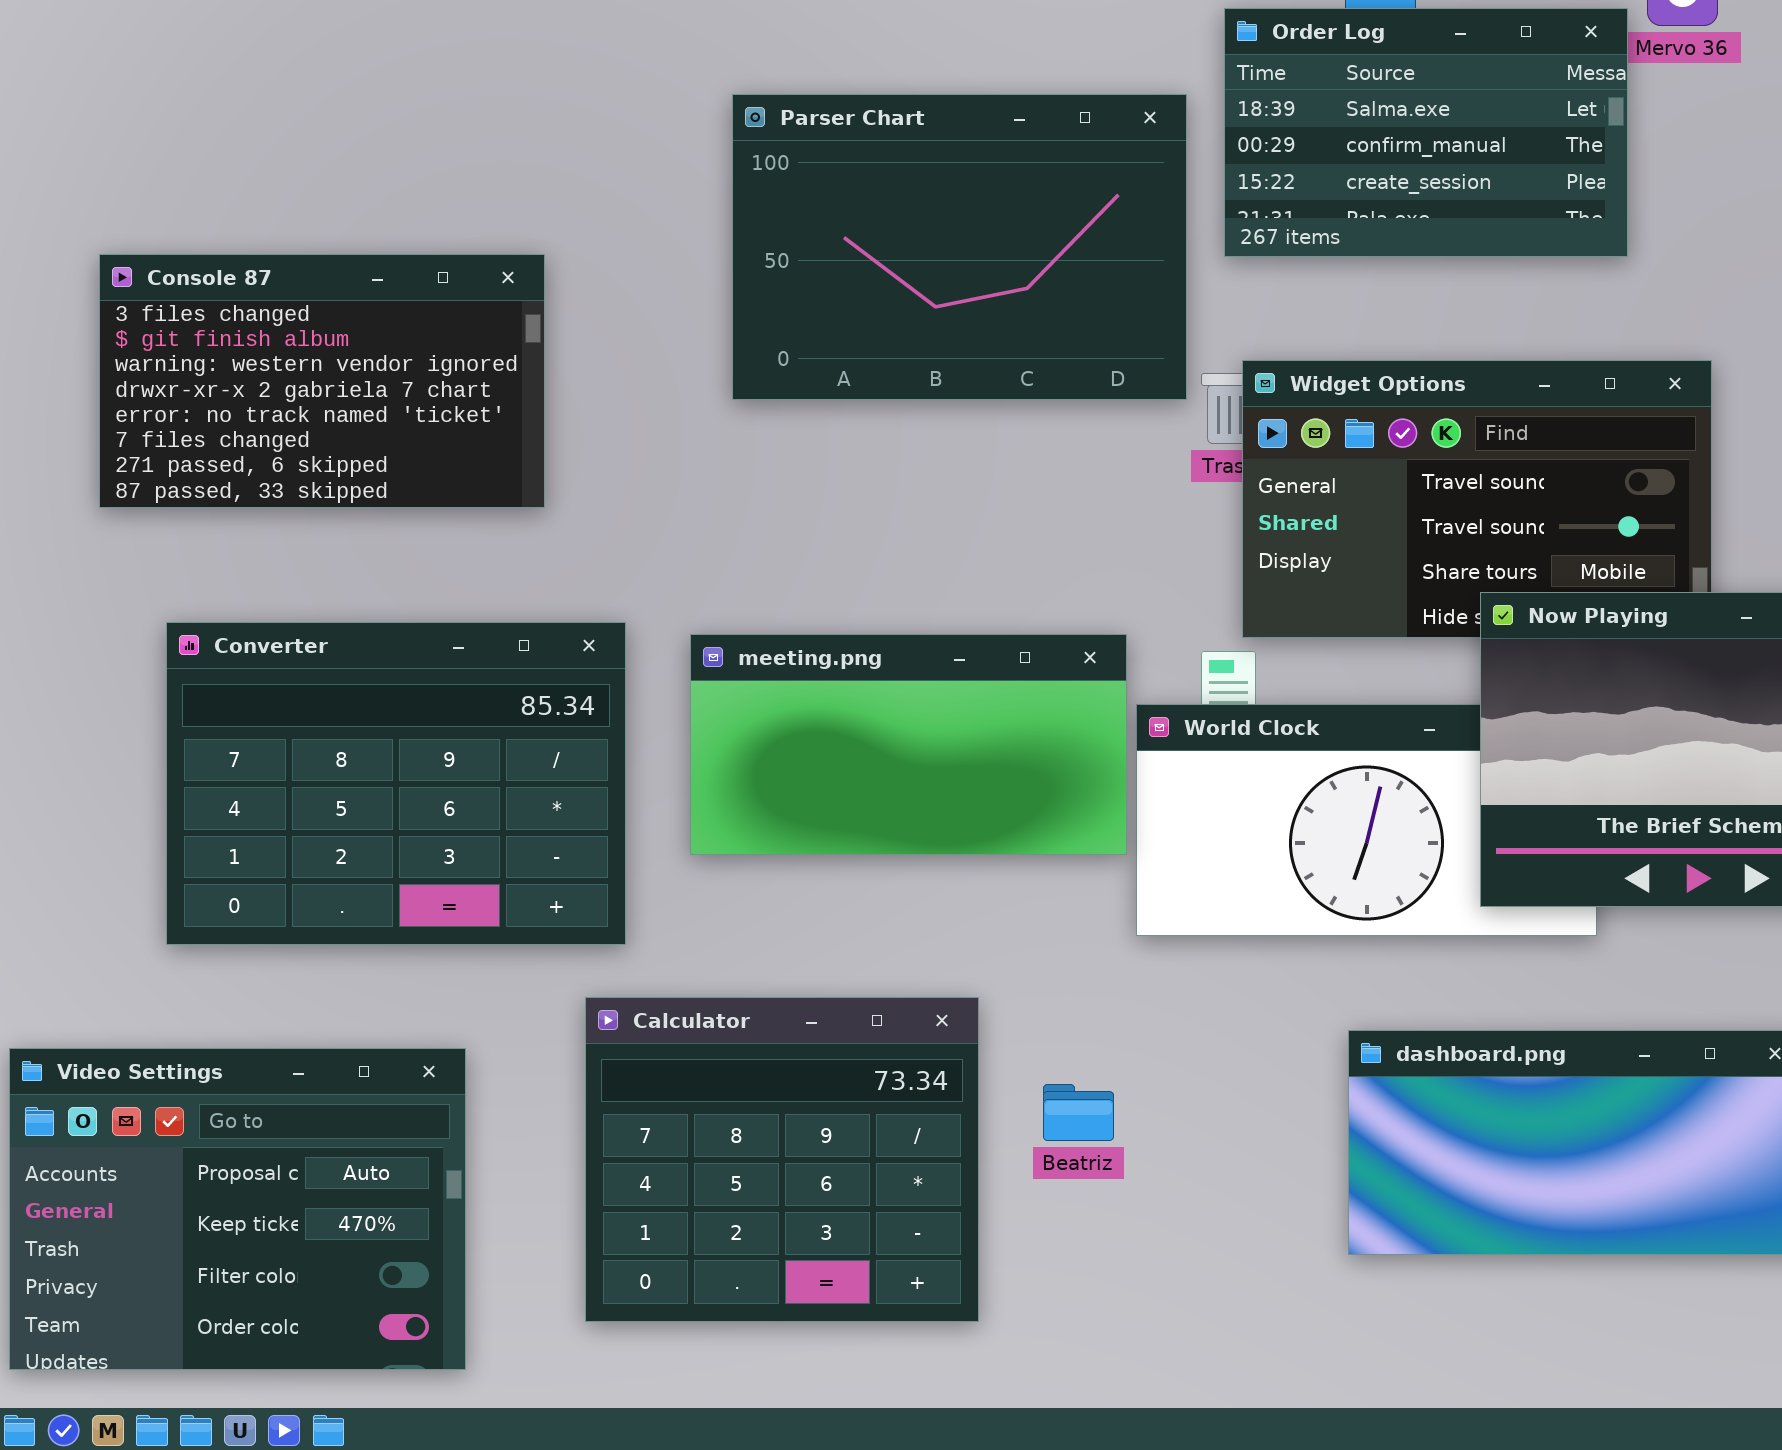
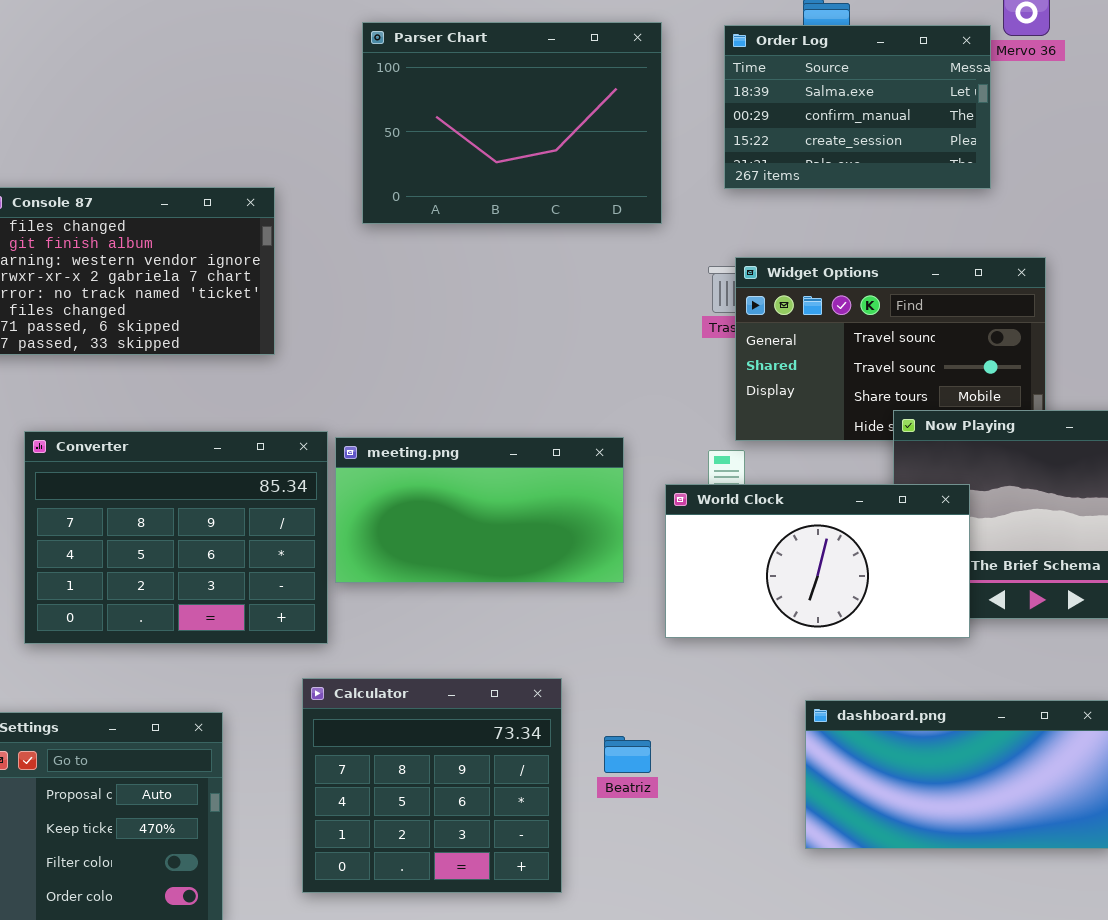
Parser Chart: [732,94,1187,400] -> [362,22,662,224], moved
meeting.png: [690,634,1127,855] -> [335,437,624,583], moved
World Clock: [1136,704,1597,936] -> [665,484,970,638], raised

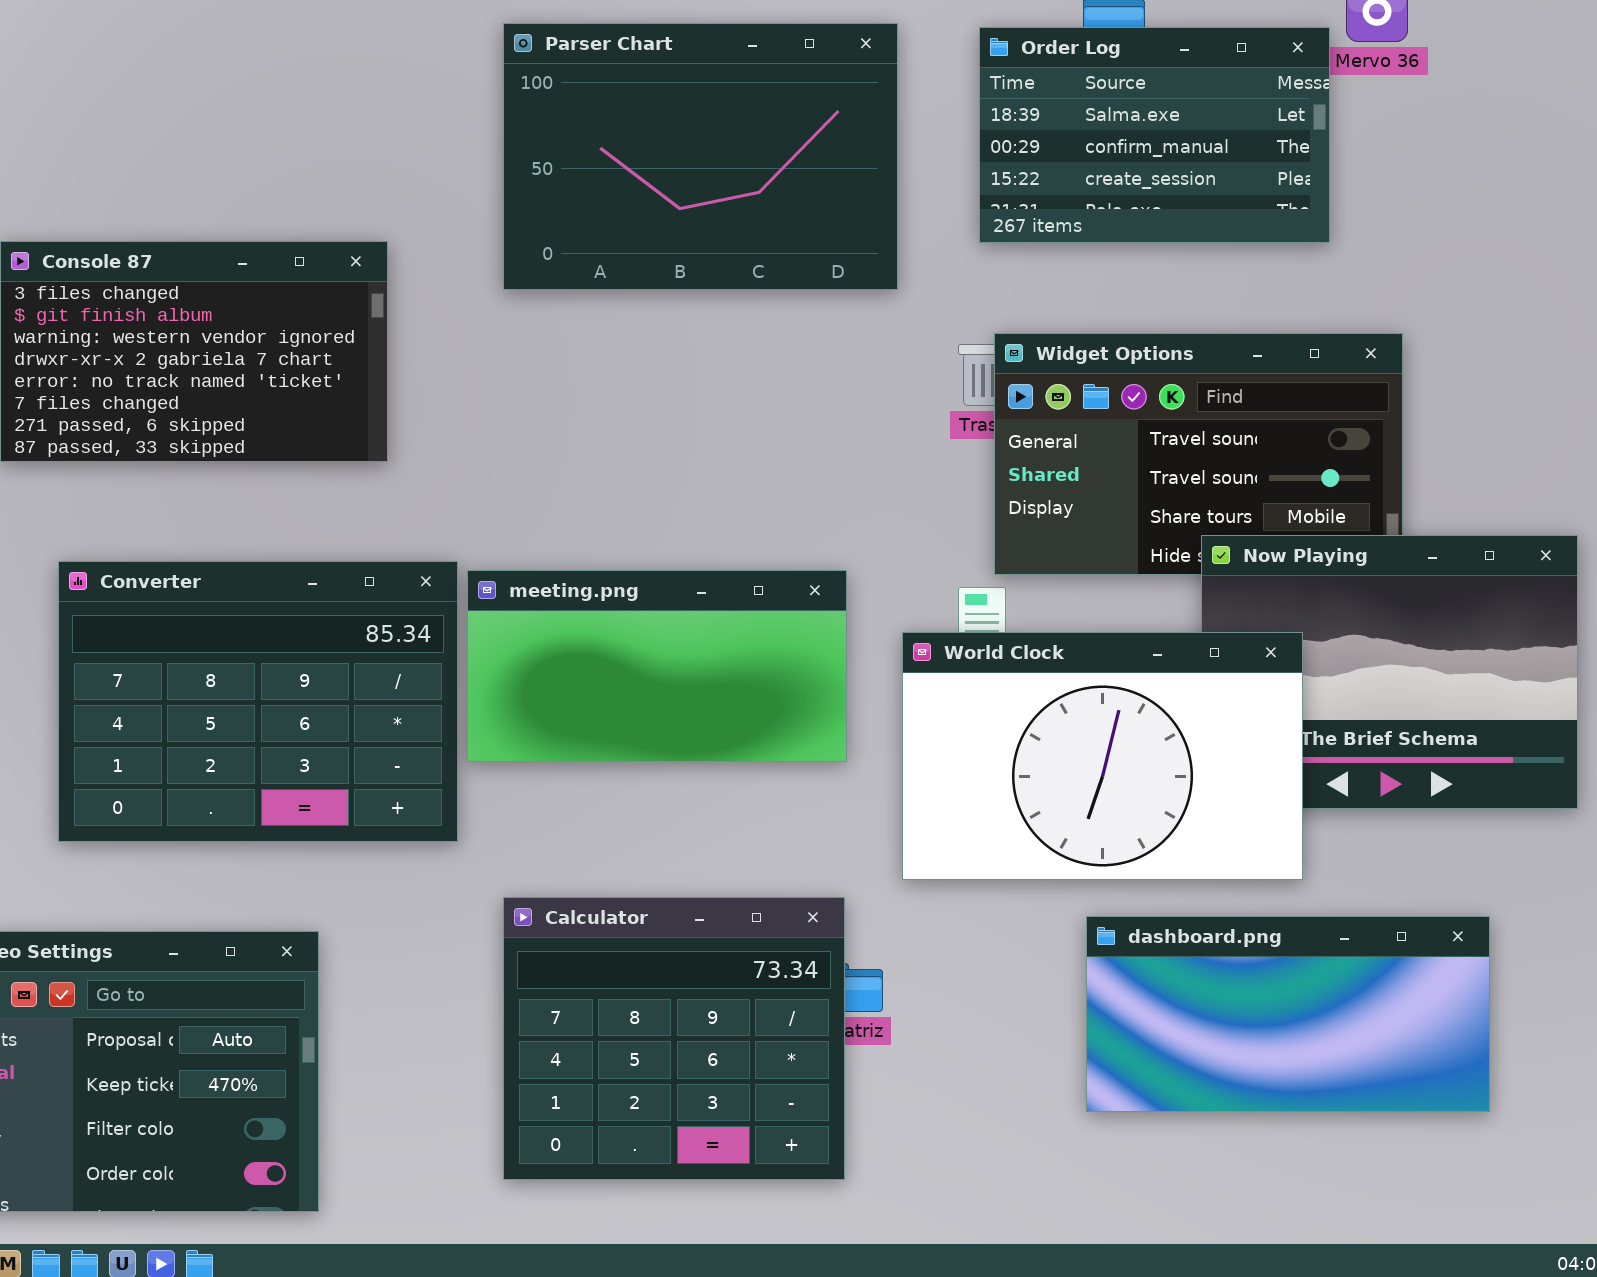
World Clock: [665,484,970,638] -> [902,632,1303,880], resized
Calculator: [302,678,562,893] -> [503,897,845,1180], moved

